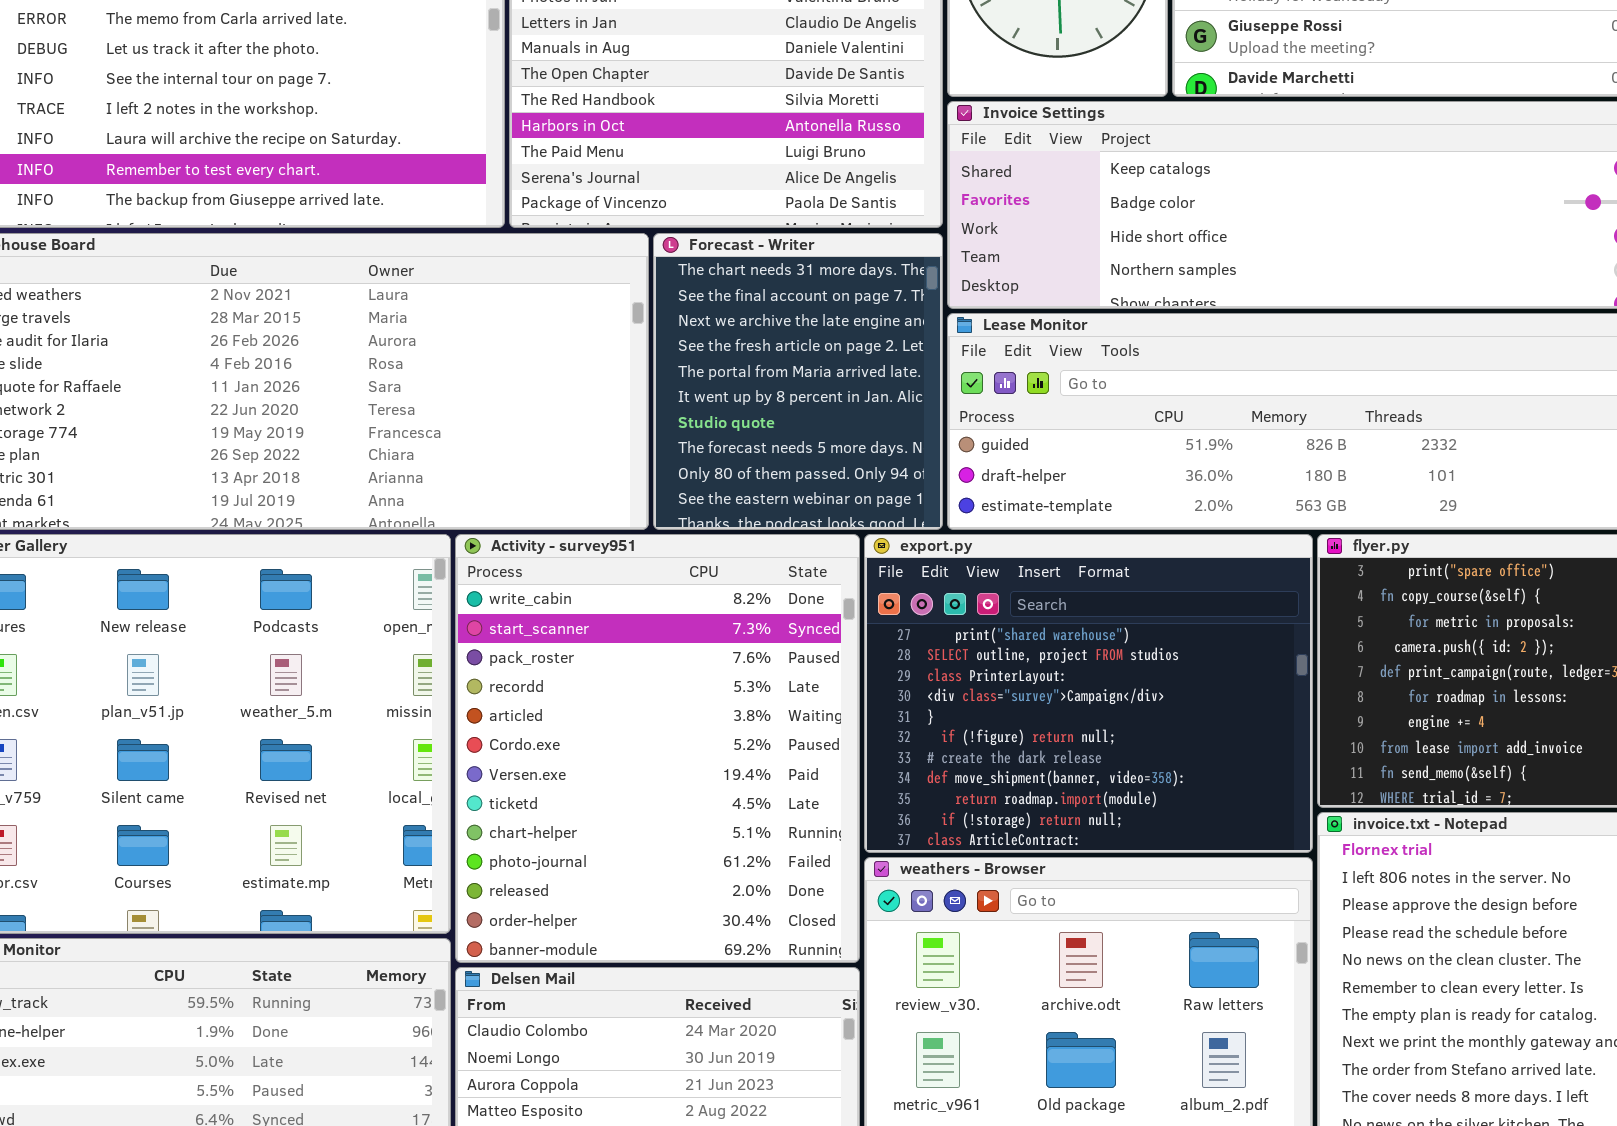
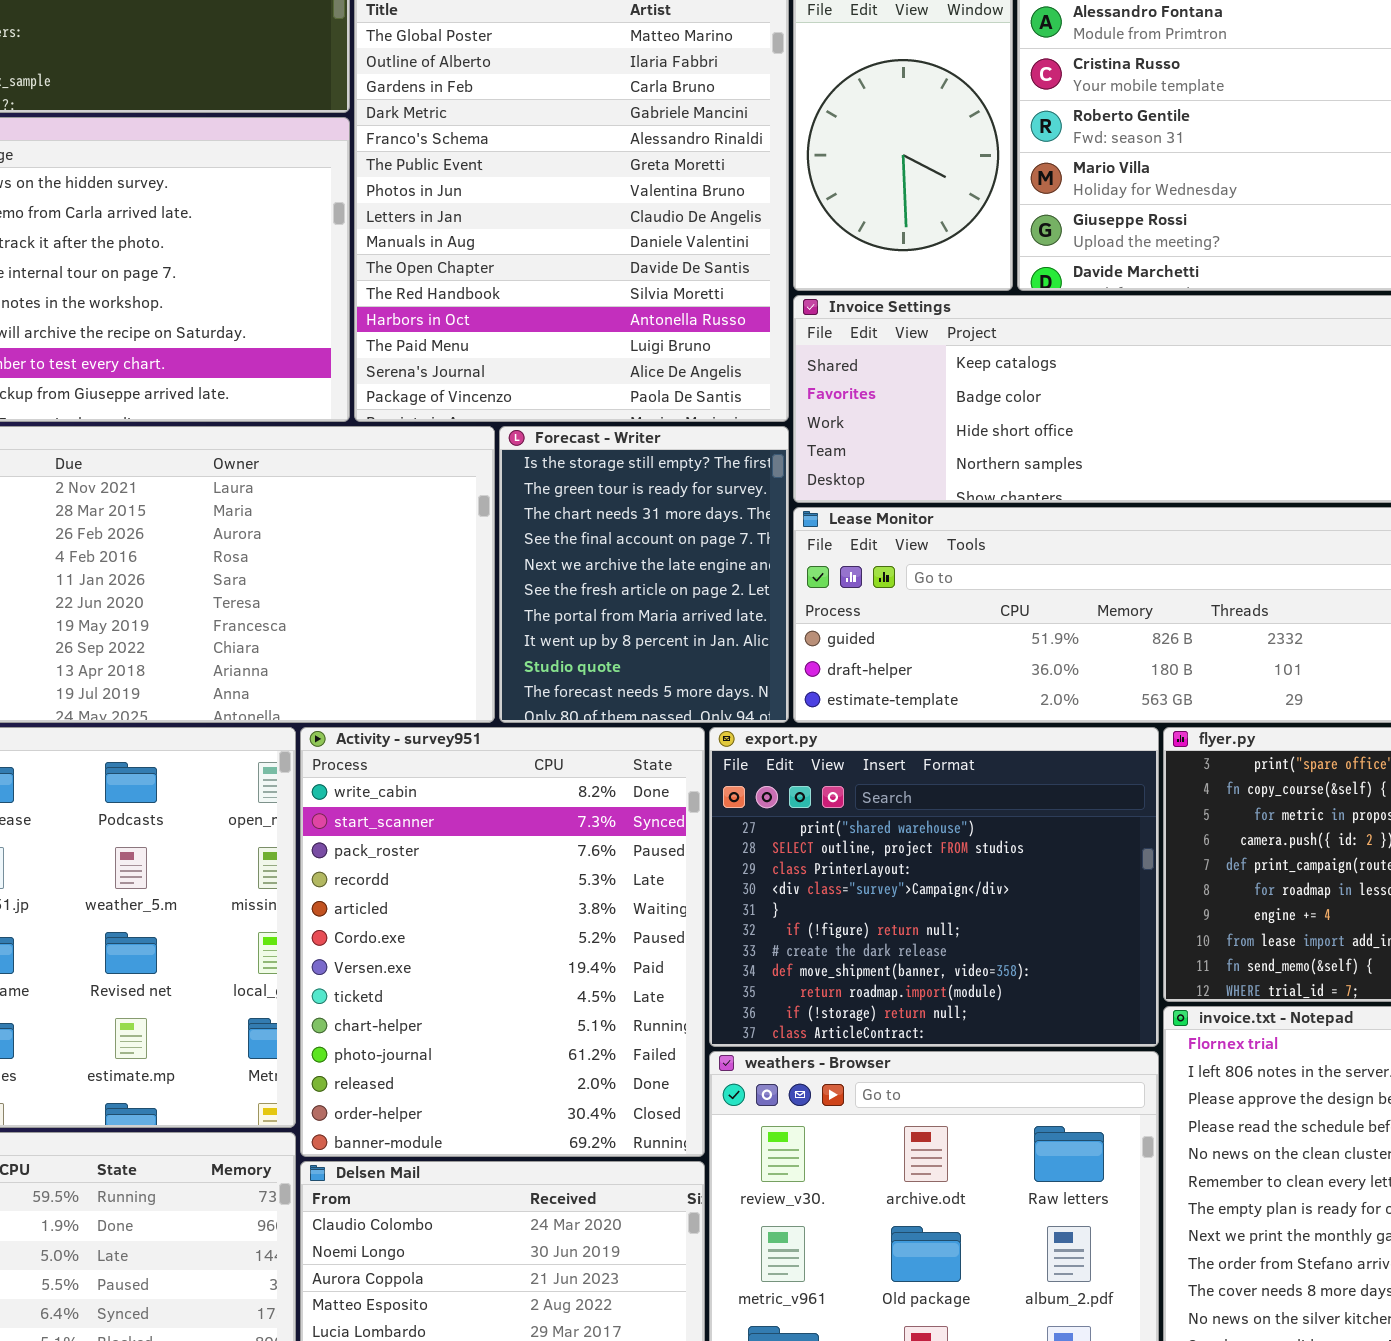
Forecast - Writer: [653,233,943,530] -> [499,426,789,723], scrolled up 2 rows

